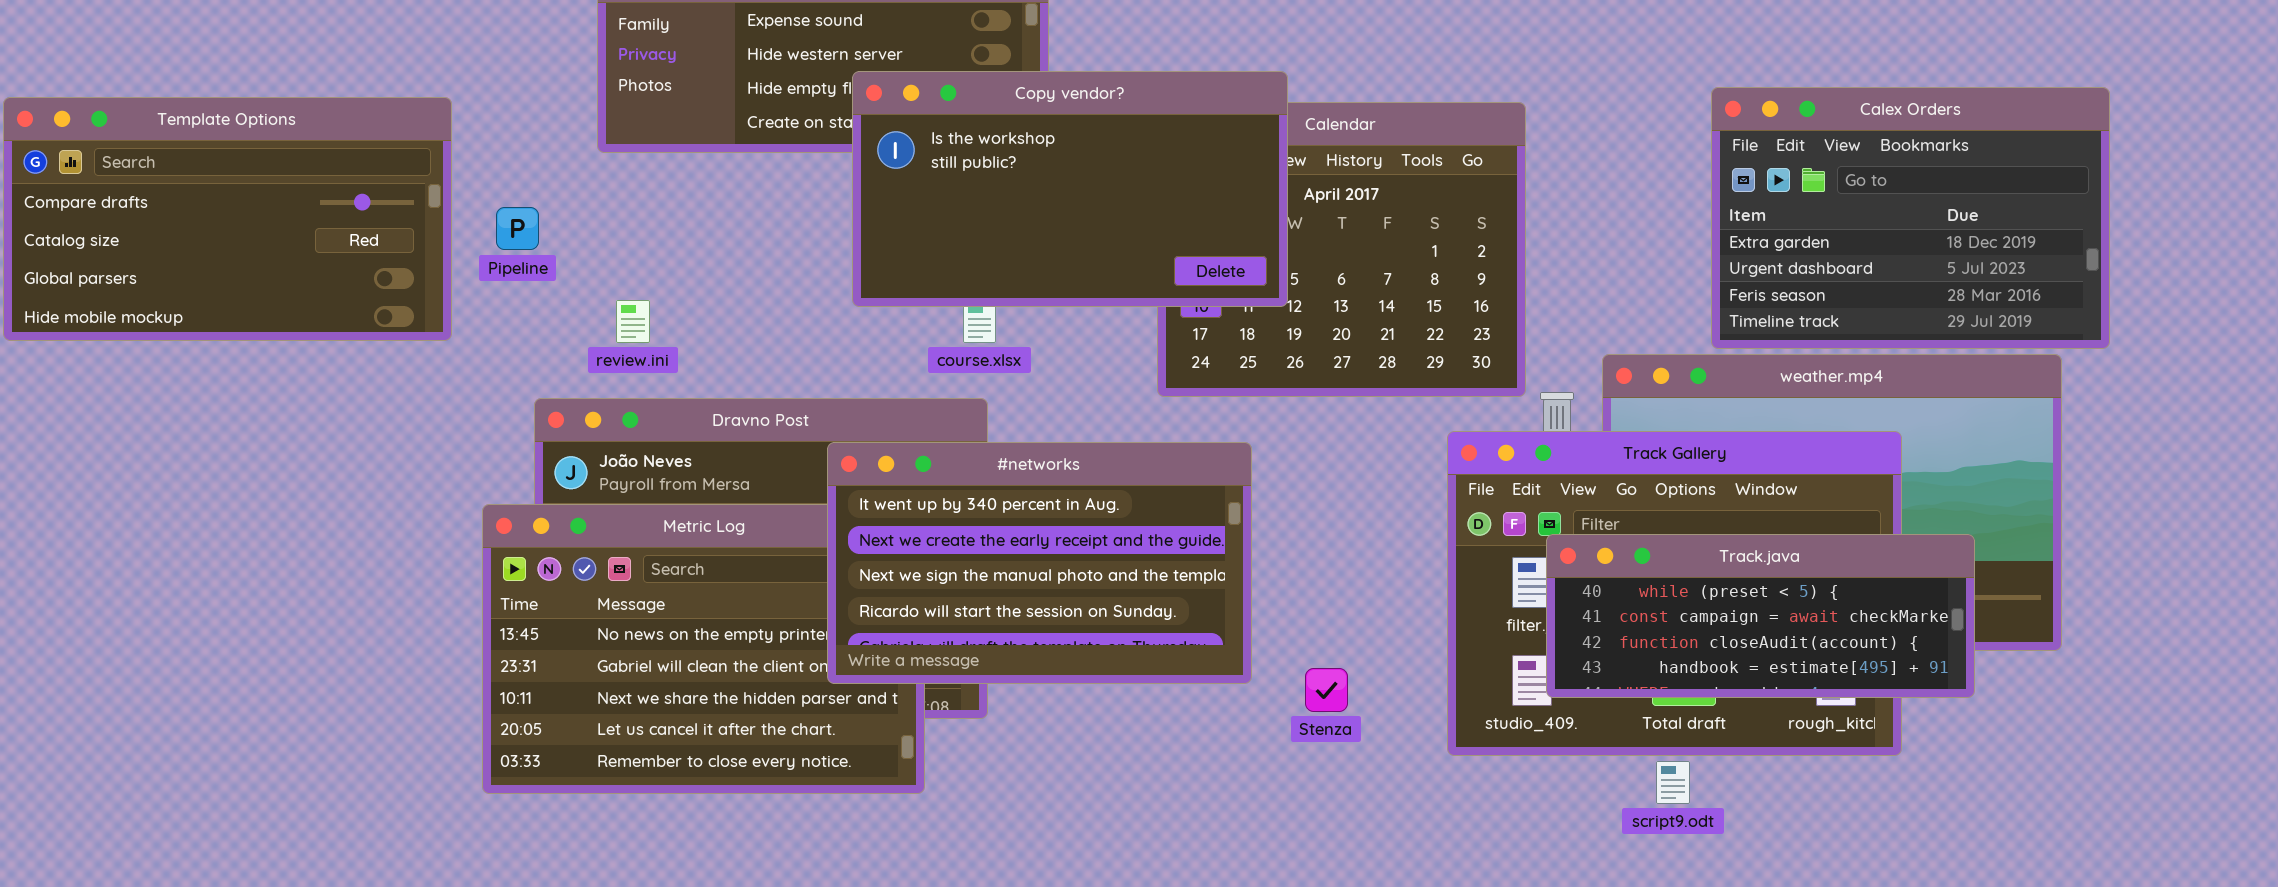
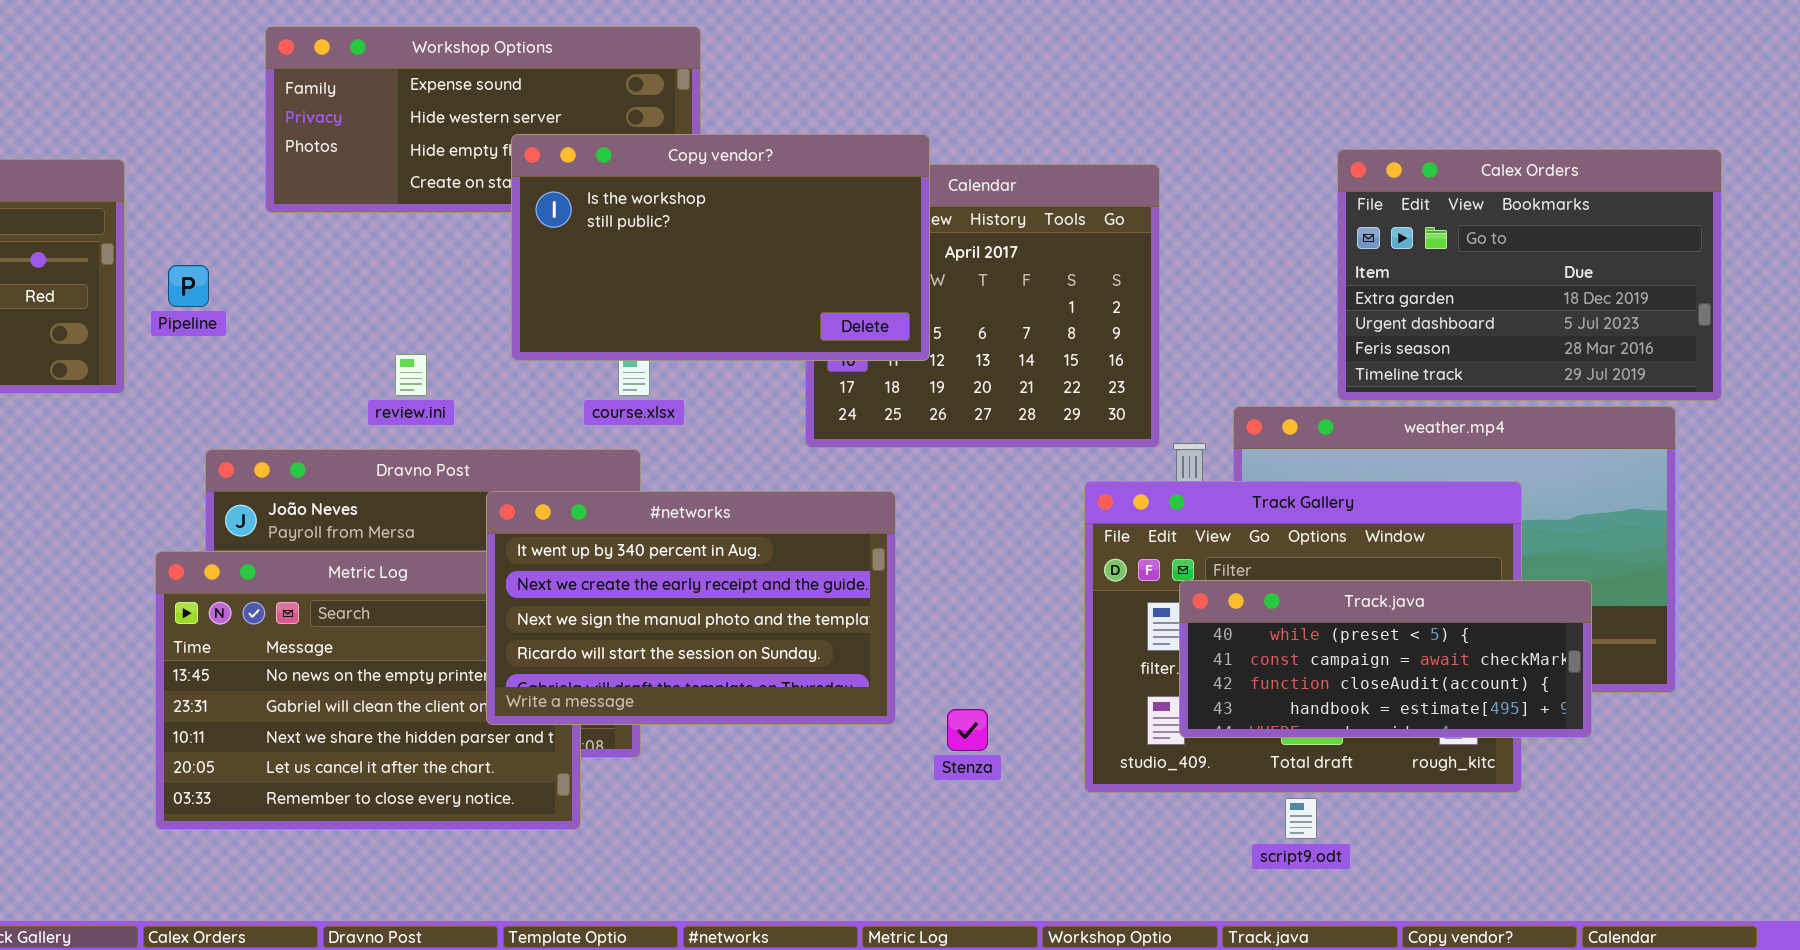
review.ini: [616,300,650,343] -> [395,354,427,396], moved

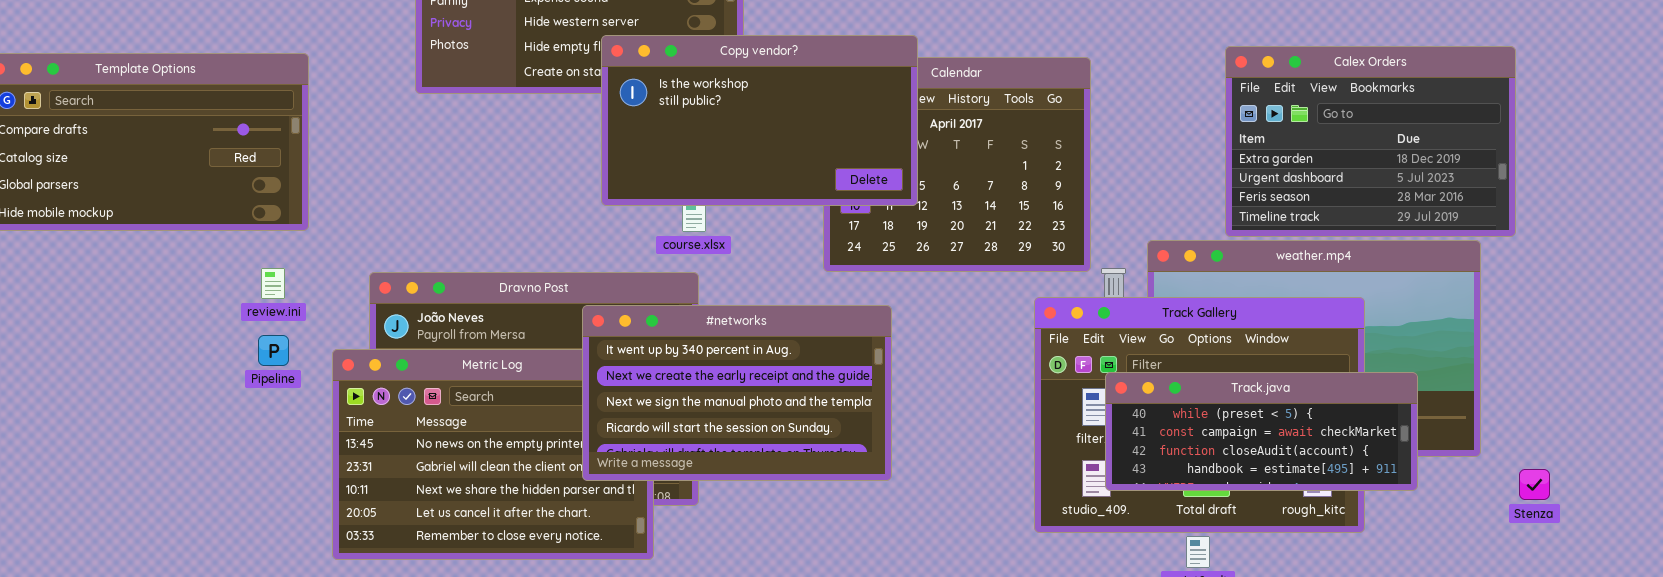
Pipeline: [168,265,209,307] -> [258,335,289,366], moved
review.ini: [395,354,427,396] -> [261,268,285,299], moved
Stenza: [947,709,988,751] -> [1519,469,1550,500], moved

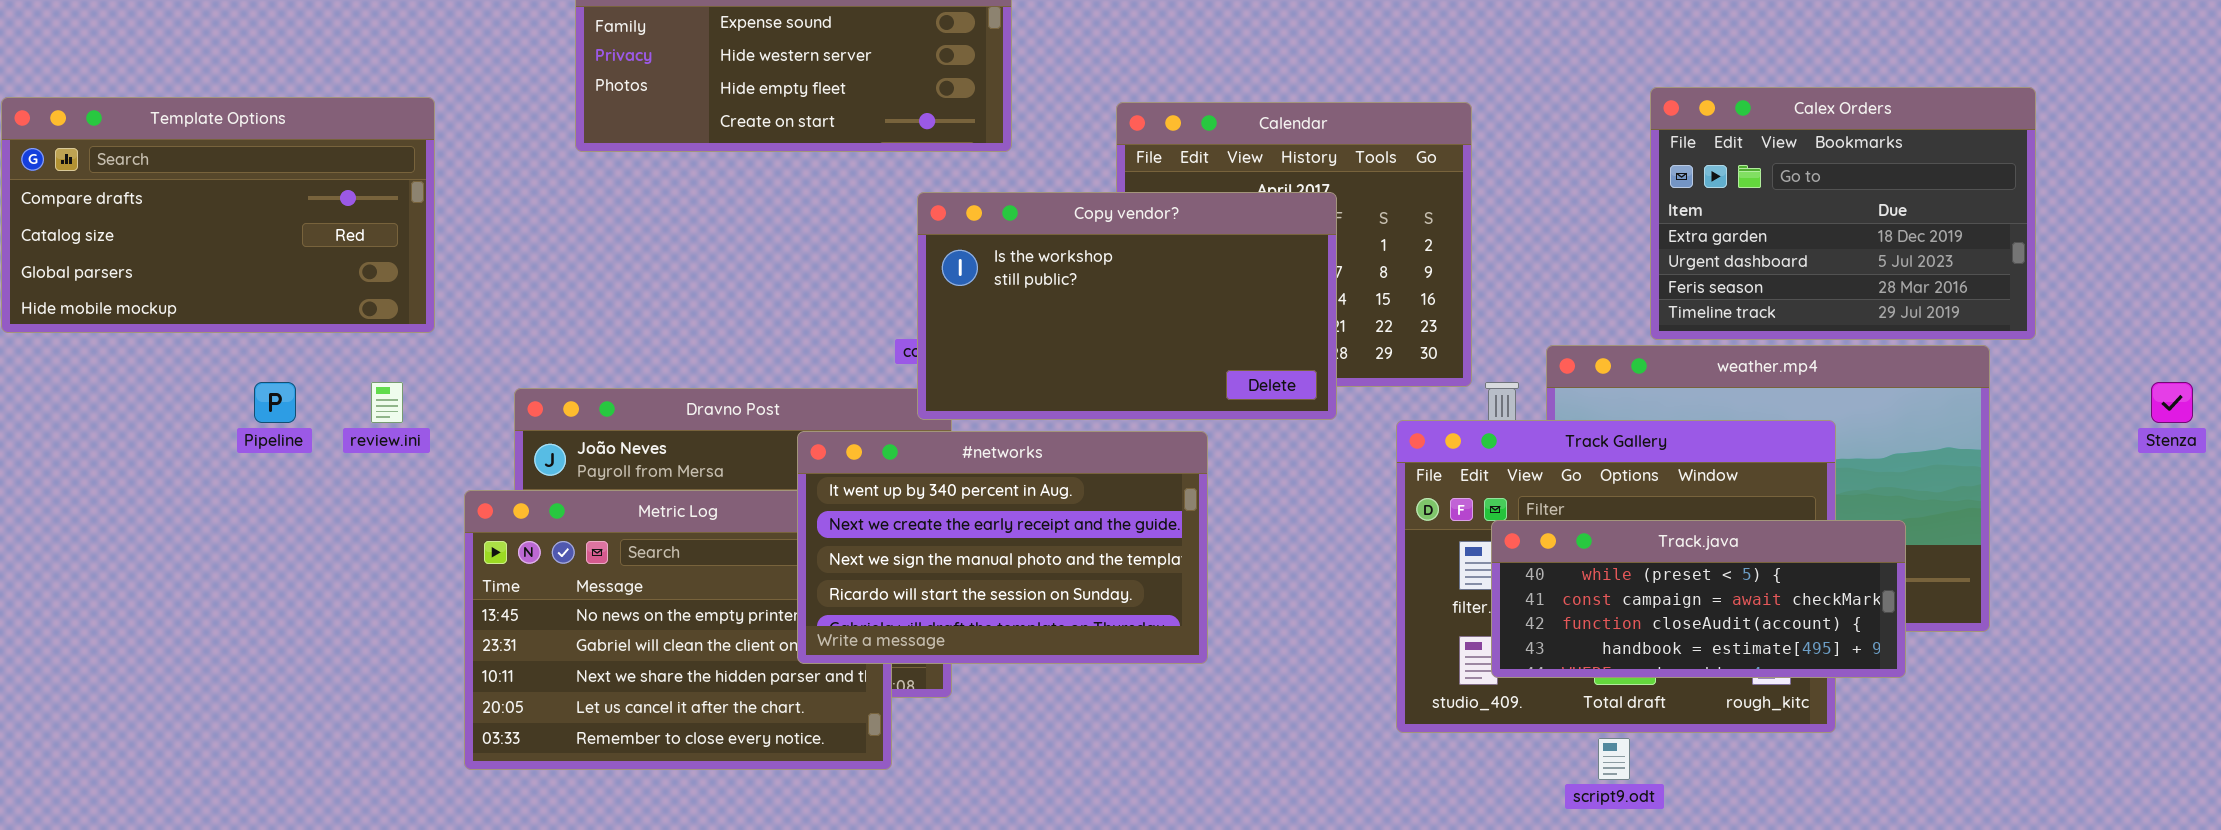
Copy vendor?: [601,35,918,206] -> [917,192,1337,420], moved
Pipeline: [258,335,289,366] -> [254,382,296,423], moved
Stenza: [1519,469,1550,500] -> [2151,382,2193,423], moved

